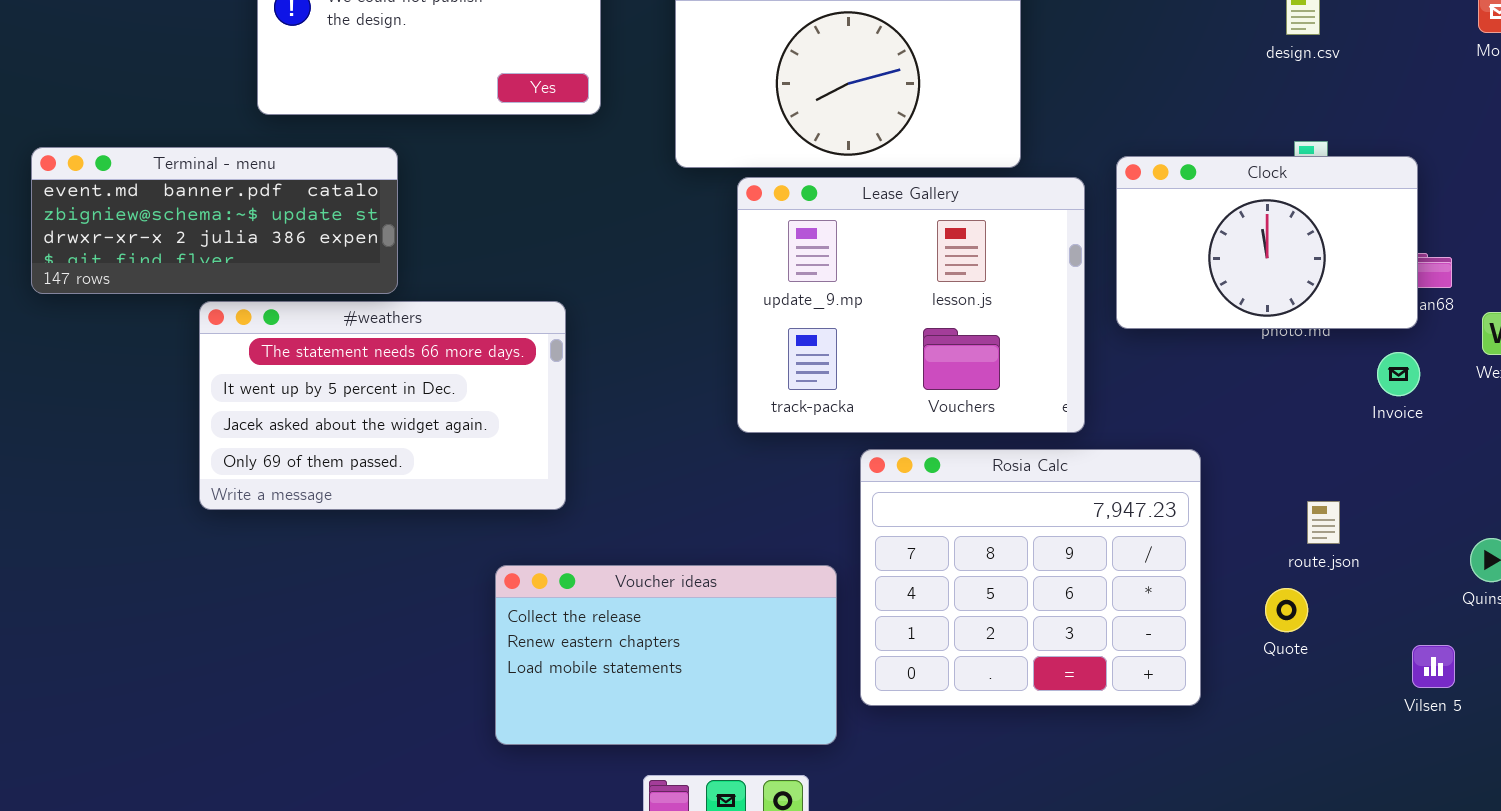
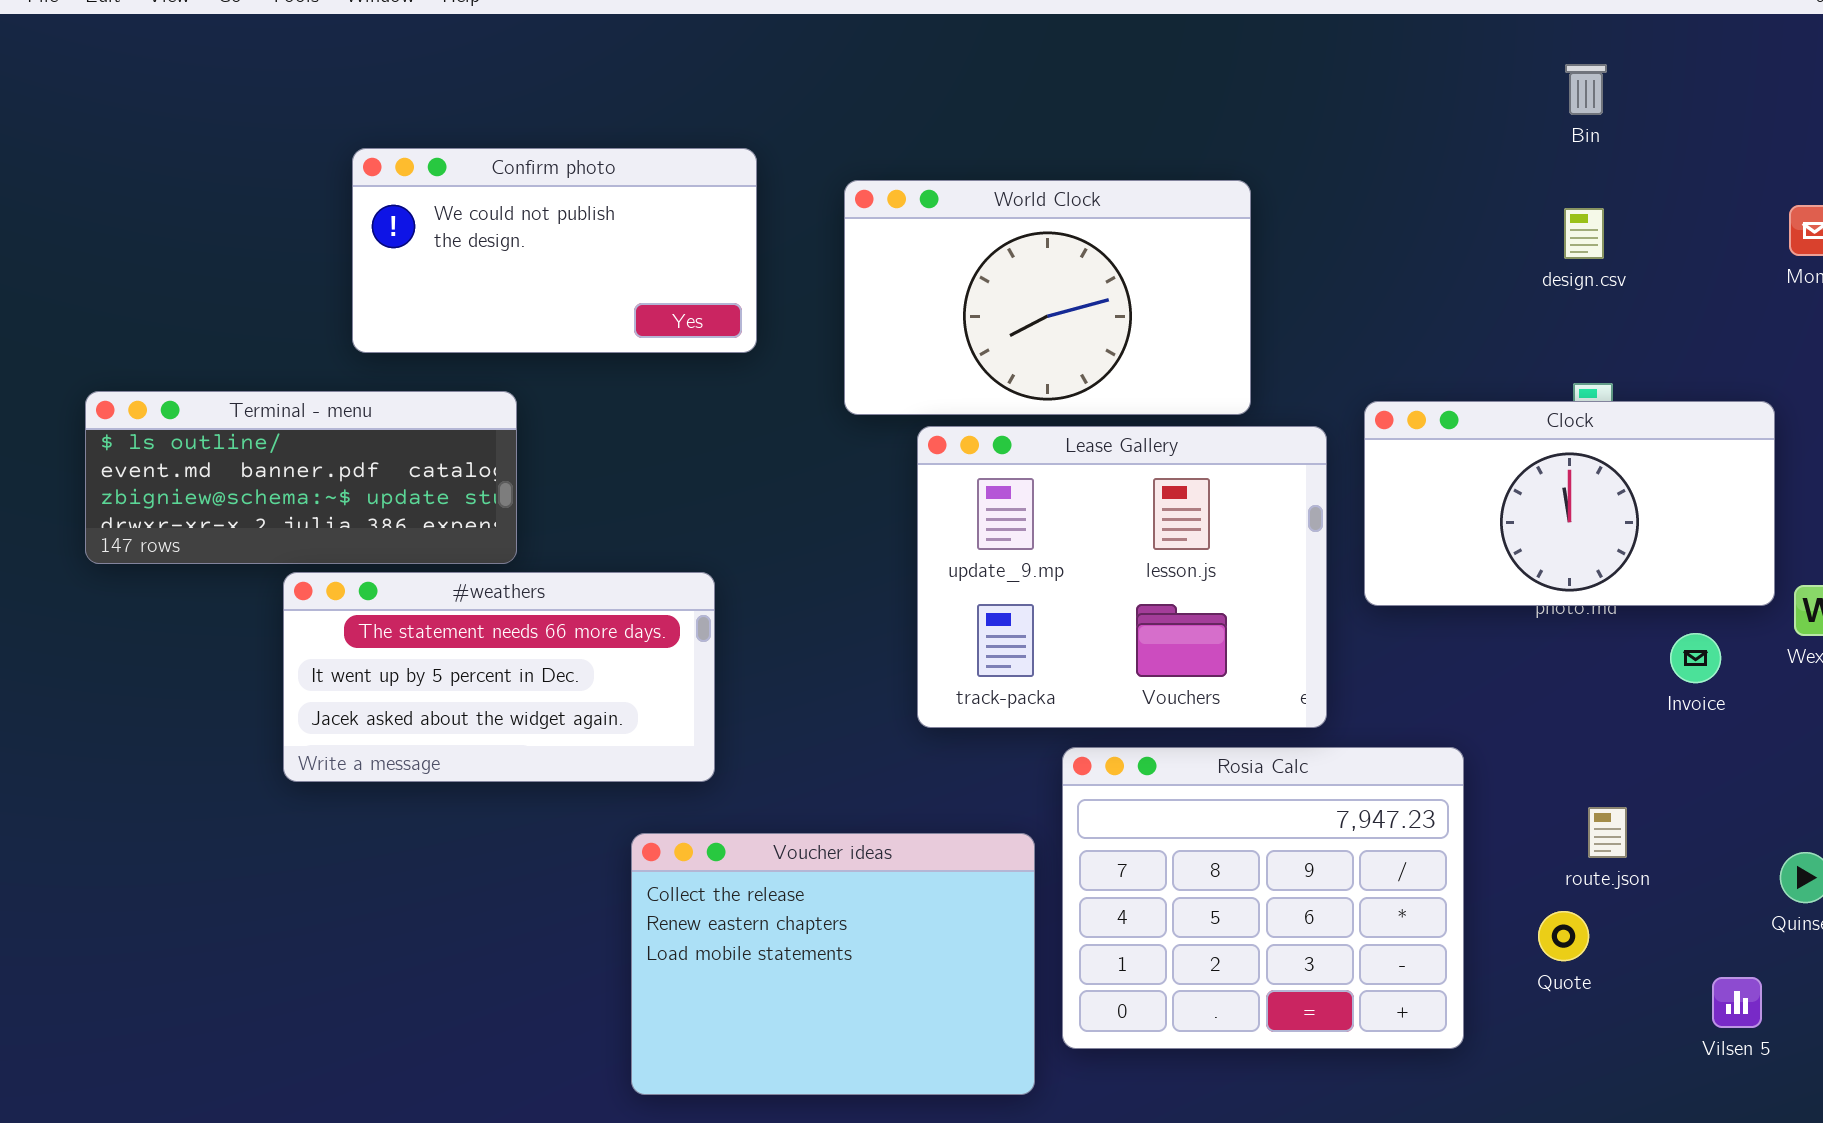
Terminal - menu: [31,147,398,294] -> [85,391,517,564], scrolled up 1 row
Clock: [1116,156,1418,329] -> [1364,401,1775,606], resized
#weathers: [199,301,566,510] -> [283,572,715,782], resized
Voucher ideas: [495,565,837,745] -> [631,833,1035,1095], resized

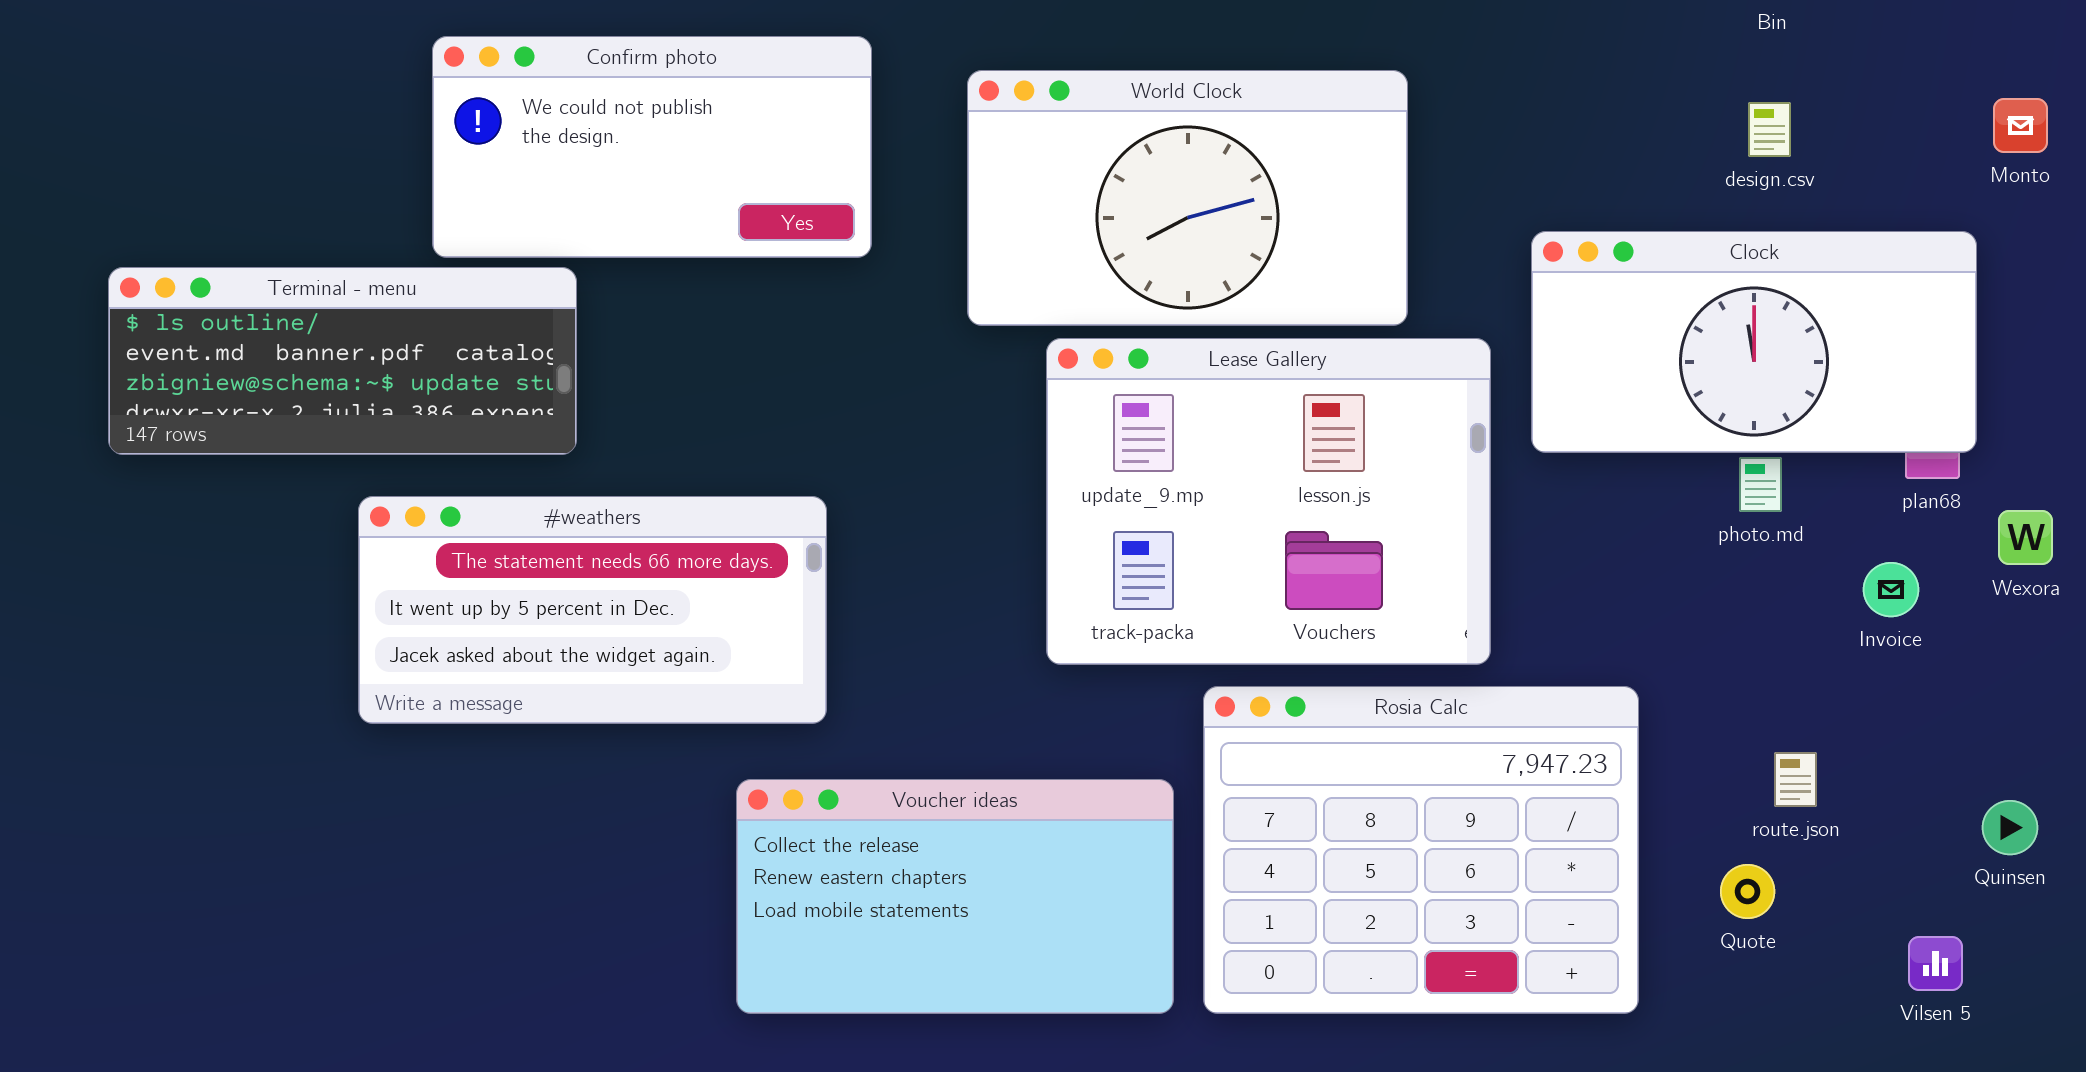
Terminal - menu: [85,391,517,564] -> [108,267,577,455], moved
Clock: [1364,401,1775,606] -> [1531,231,1977,453], moved
Voucher ideas: [631,833,1035,1095] -> [736,779,1174,1014], resized

